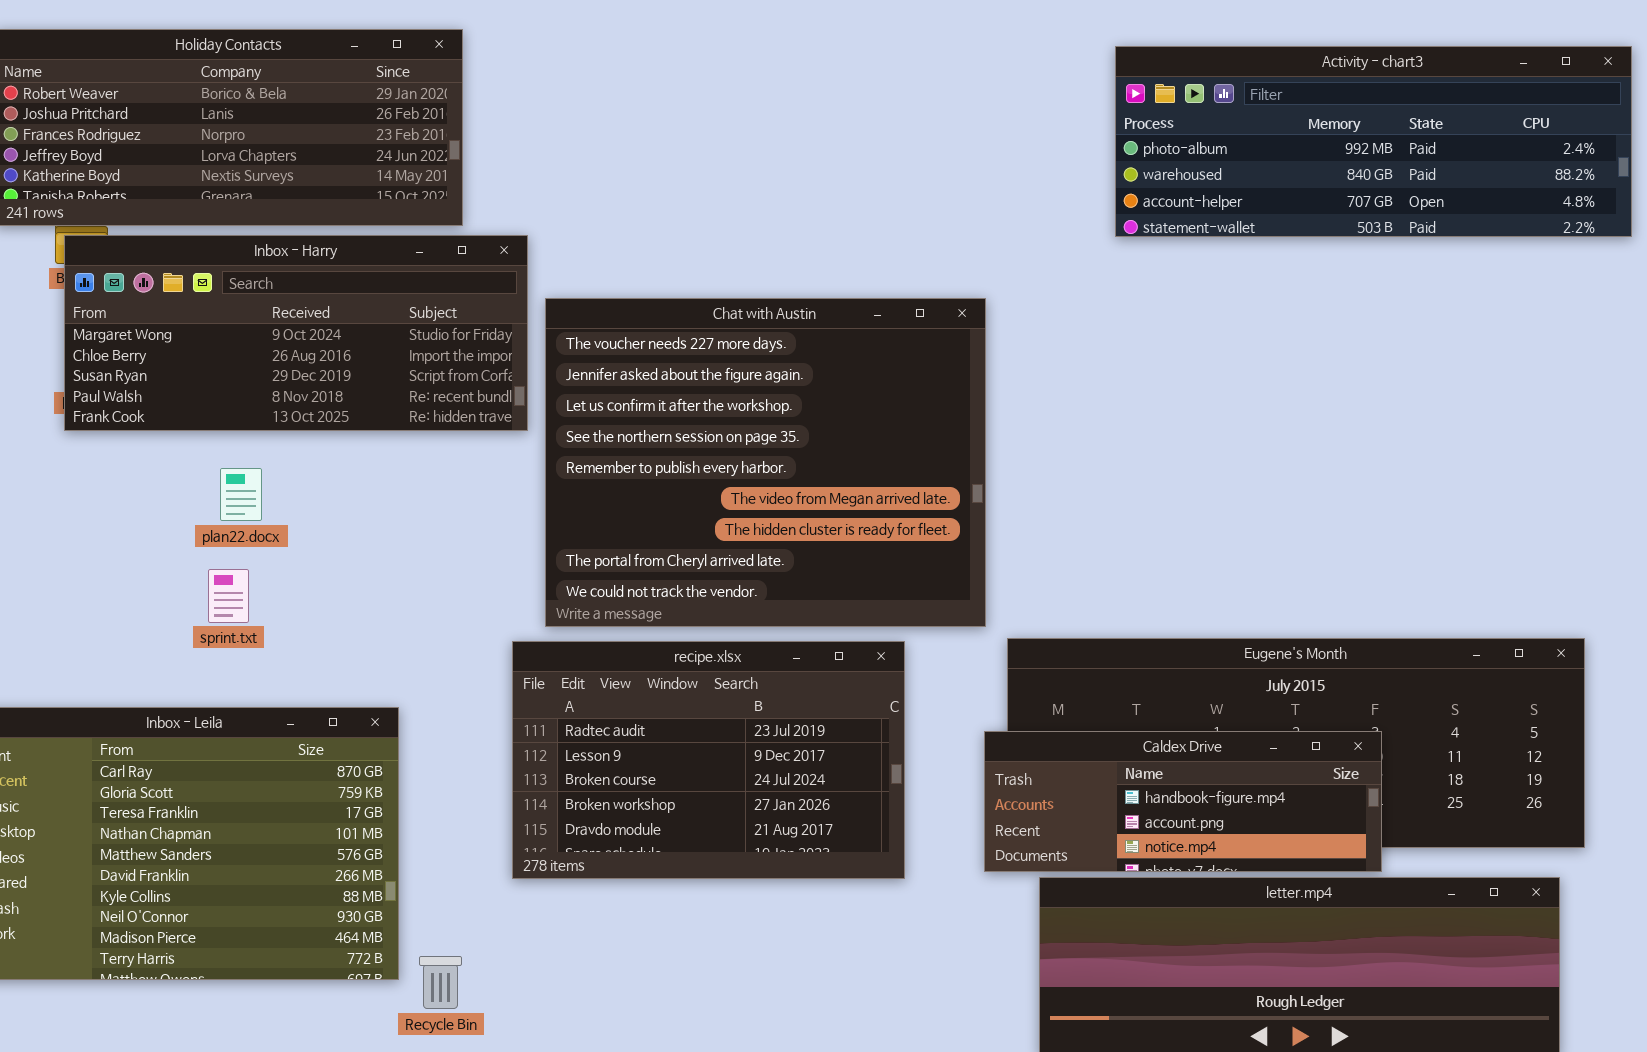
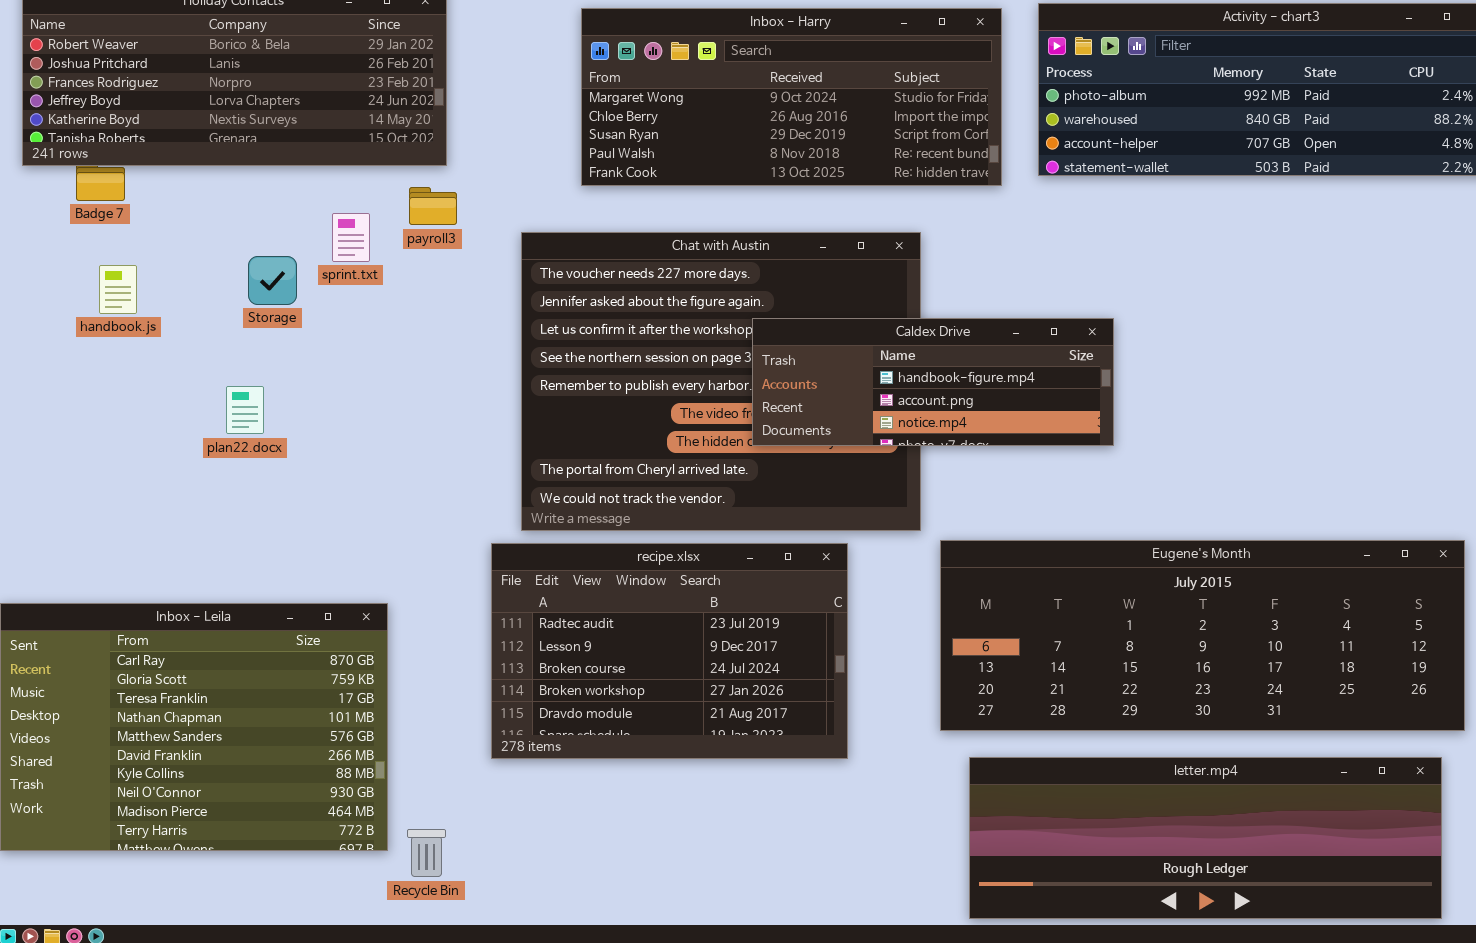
Inbox - Harry: [64,235,528,431] -> [581,8,1002,186], moved
sprint.txt: [208,569,249,623] -> [332,213,370,262], moved
Caldex Drive: [984,731,1382,872] -> [752,318,1114,446], moved

